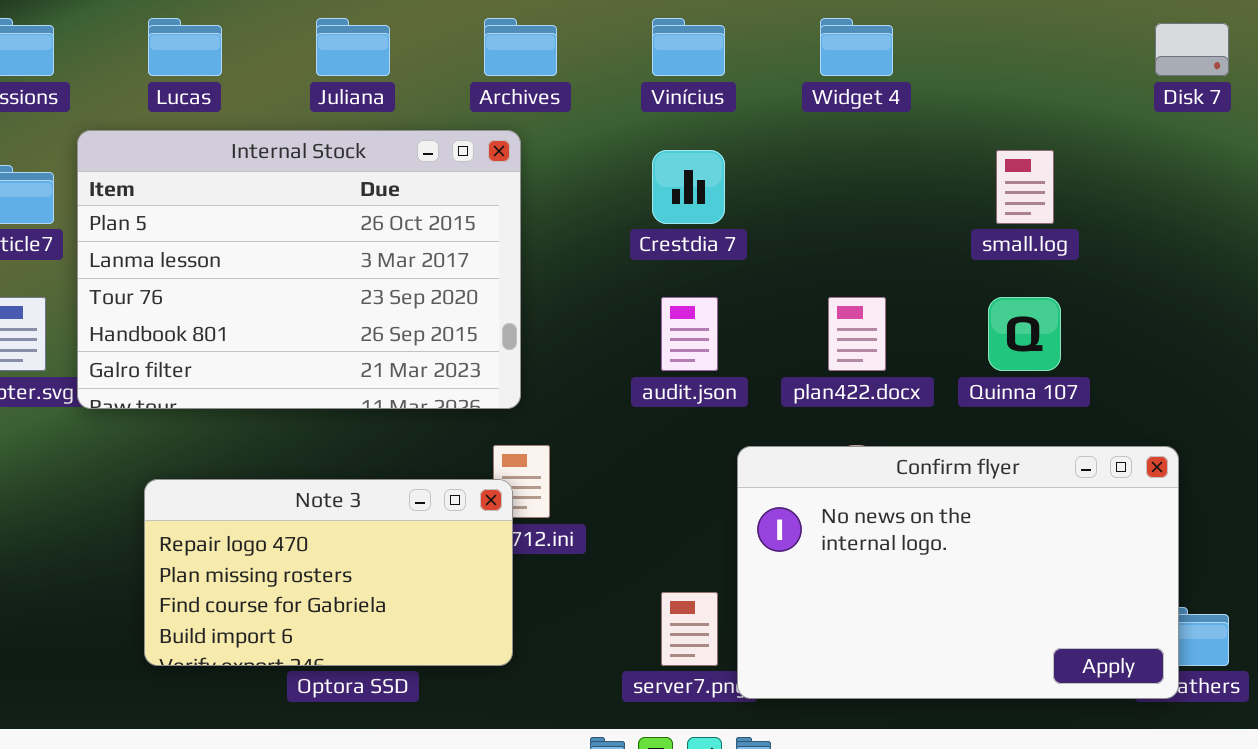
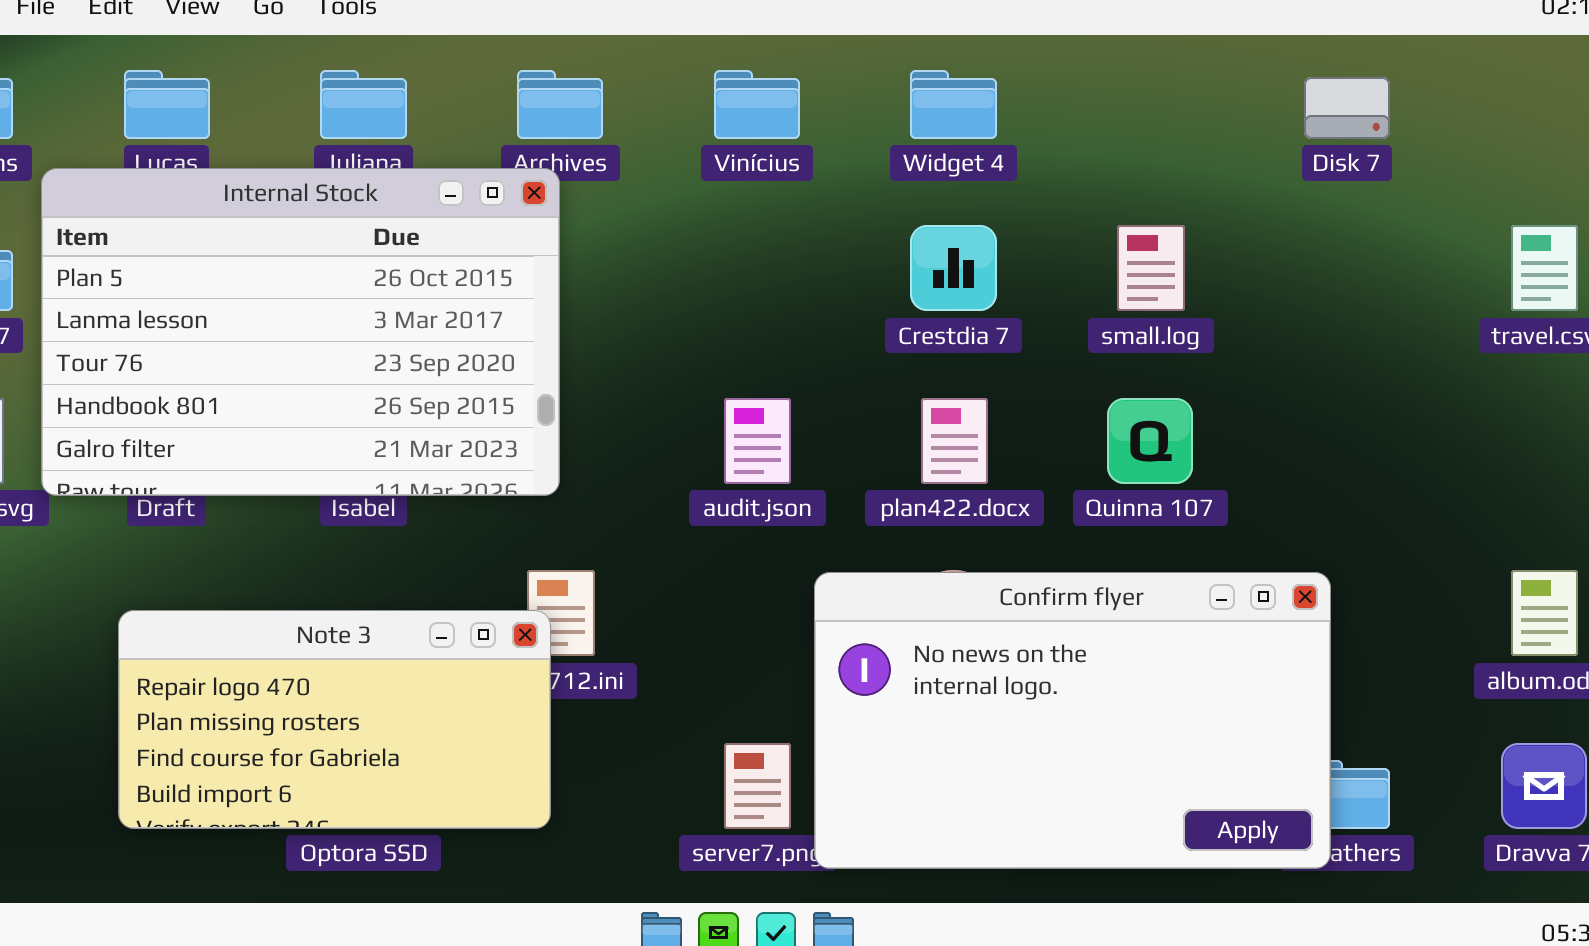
Internal Stock: [77,130,521,409] -> [41,168,560,496], moved
Crestdia 7: [652,150,725,224] -> [910,225,997,311], moved

